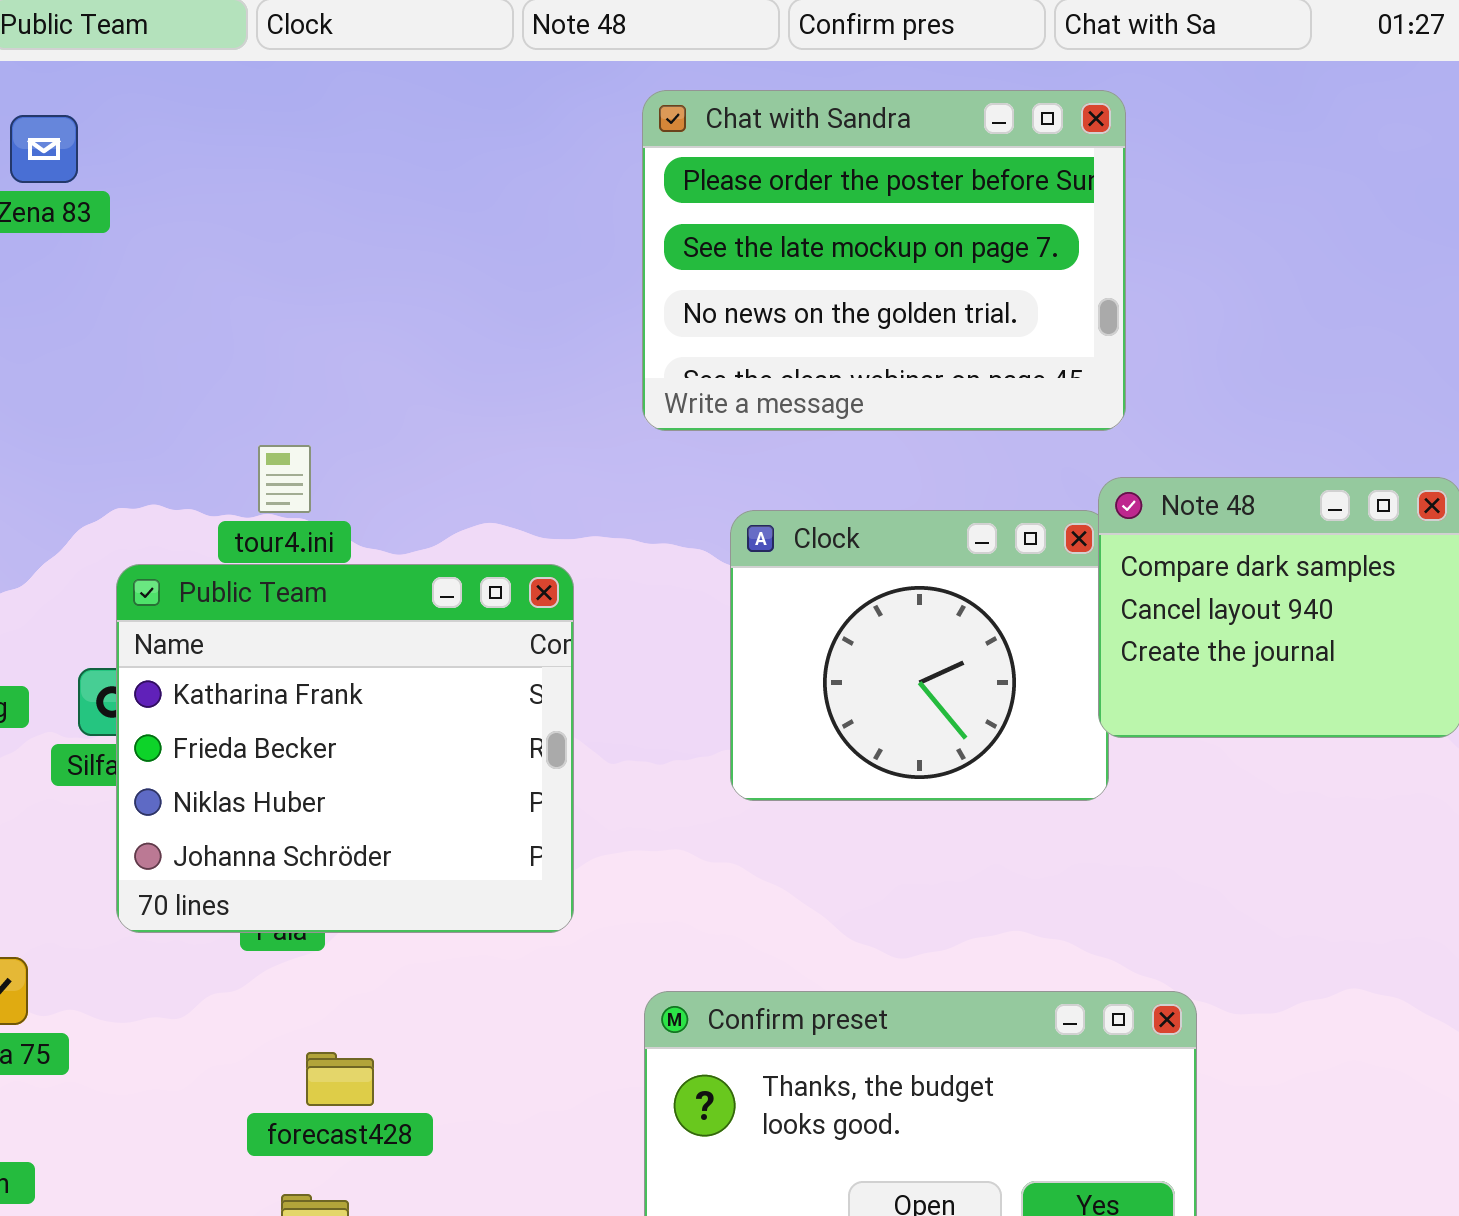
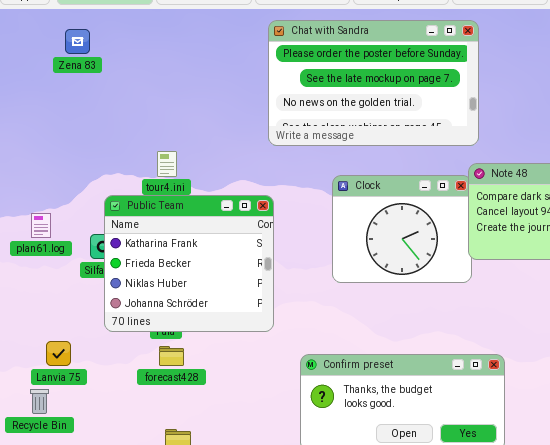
Chat with Sandra: [642,90,1126,431] -> [268,20,479,146], resized
forecast428: [306,1052,374,1106] -> [159,346,184,366], moved

